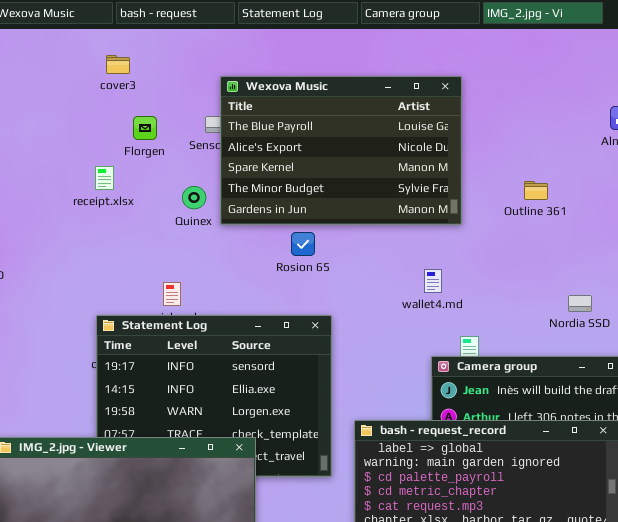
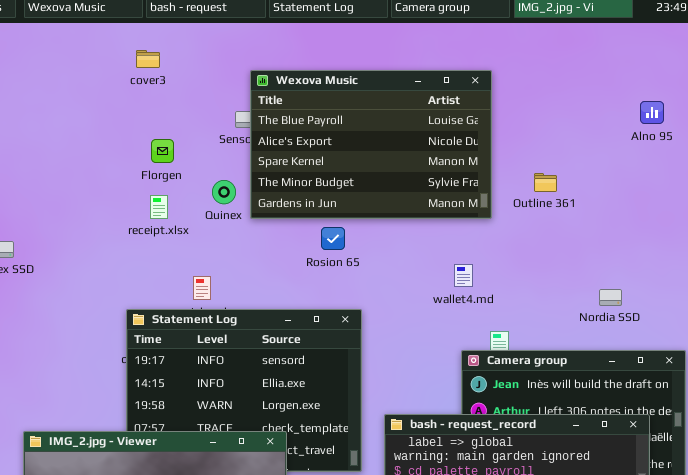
Florgen: [133,116,157,140] -> [151,139,174,163], moved
receipt.xlsx: [95,166,114,190] -> [150,195,168,219], moved
Outline 361: [524,181,548,200] -> [534,173,557,192], moved

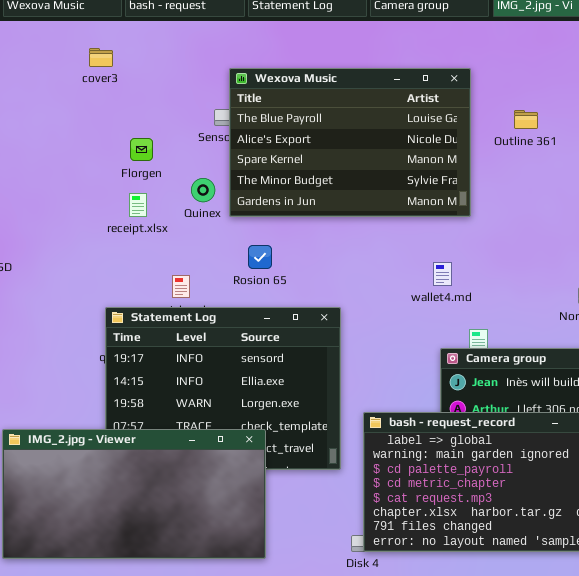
cover3: [136,50,160,68] -> [89,48,113,67], moved
Outline 361: [534,173,557,192] -> [514,110,538,129], moved
Rosion 65: [321,227,345,250] -> [248,245,272,269], moved

